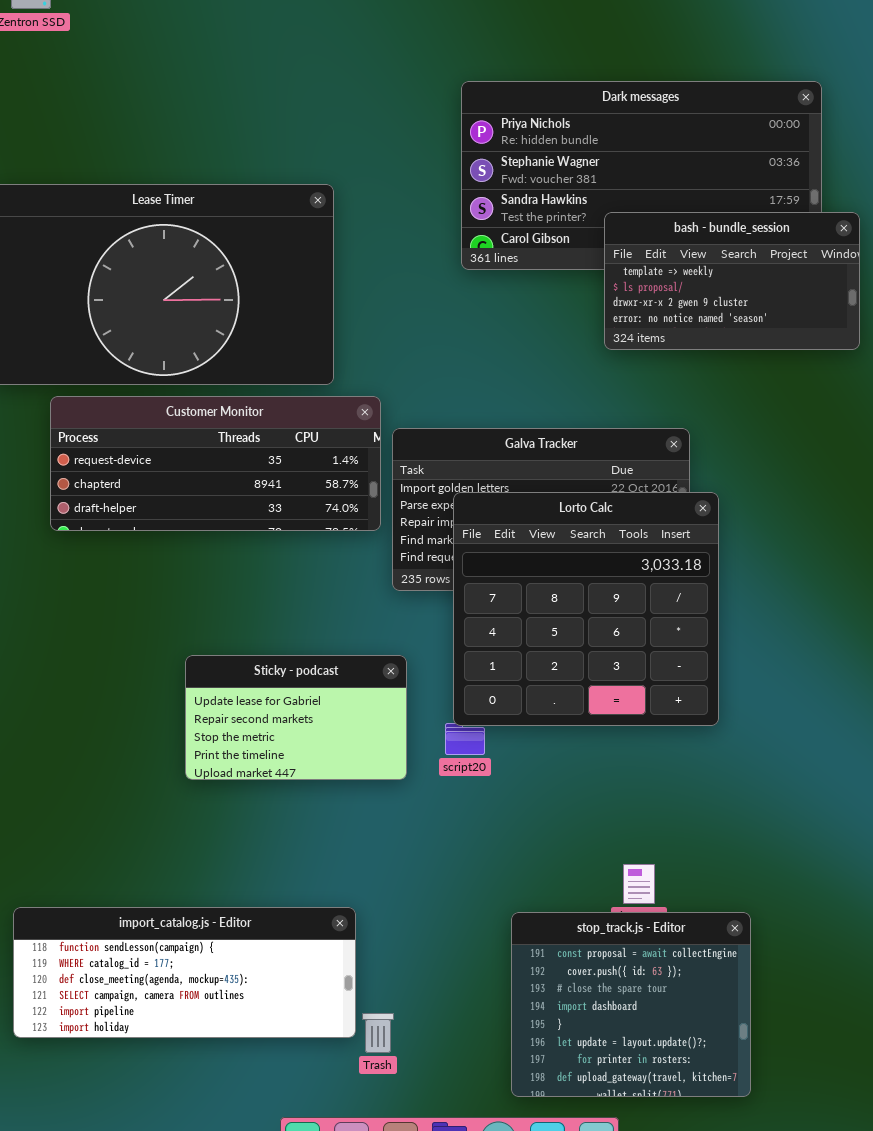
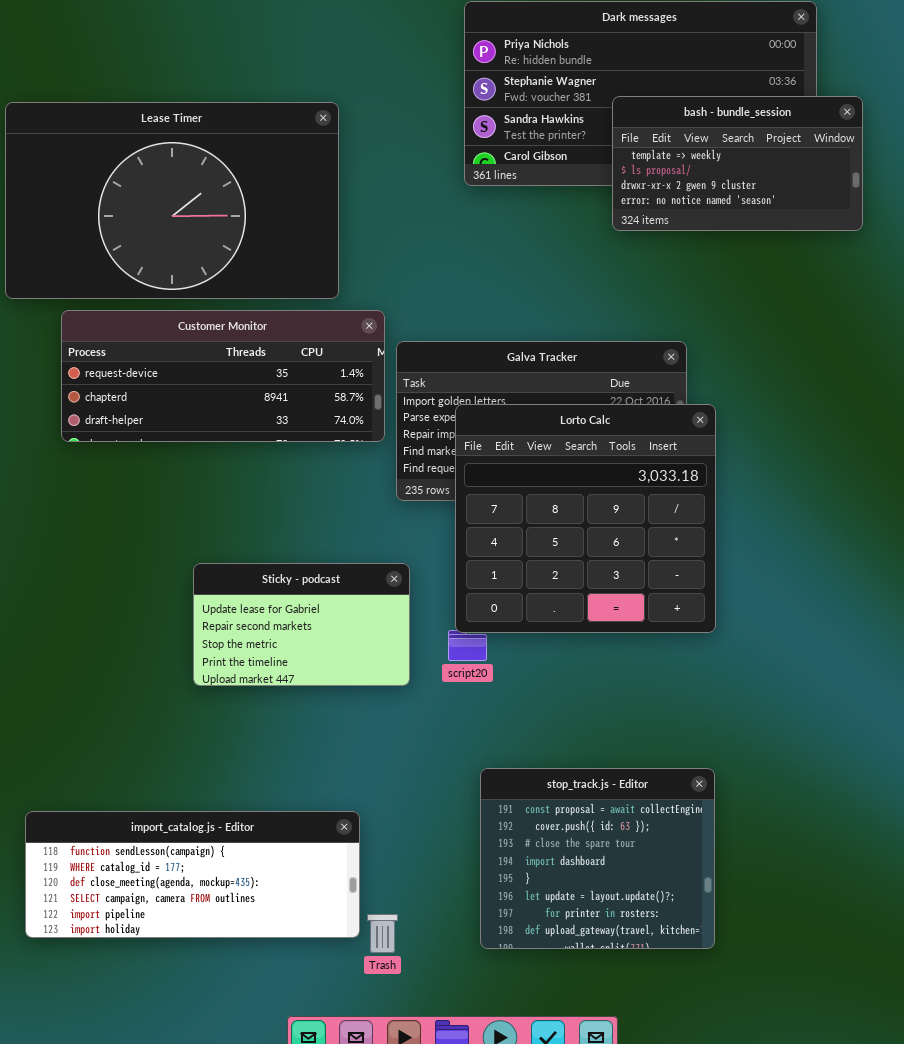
bash - bundle_session: [604,212,860,350] -> [612,96,863,231], moved
stop_track.js - Editor: [511,912,751,1097] -> [480,768,715,949], moved

